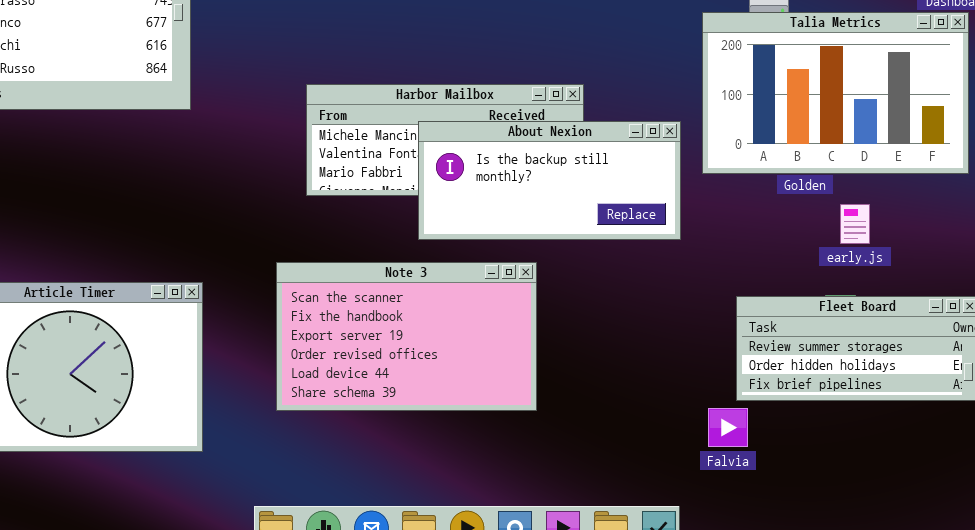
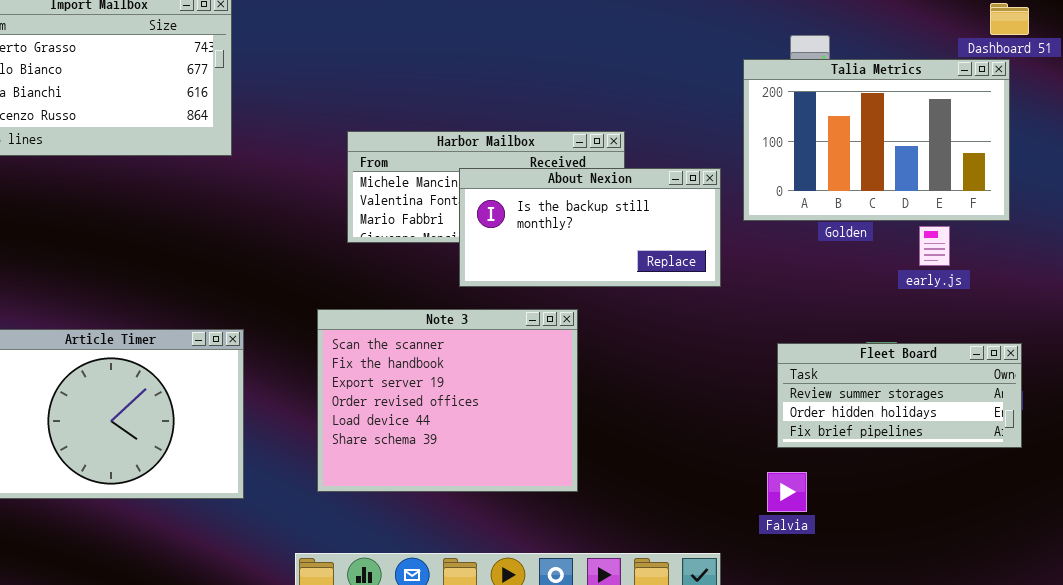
early.js: [840,204,870,244] -> [919,226,950,266], moved
Note 3: [276,262,537,411] -> [317,309,578,492], resized
Falvia: [708,408,748,447] -> [767,472,807,512], moved

